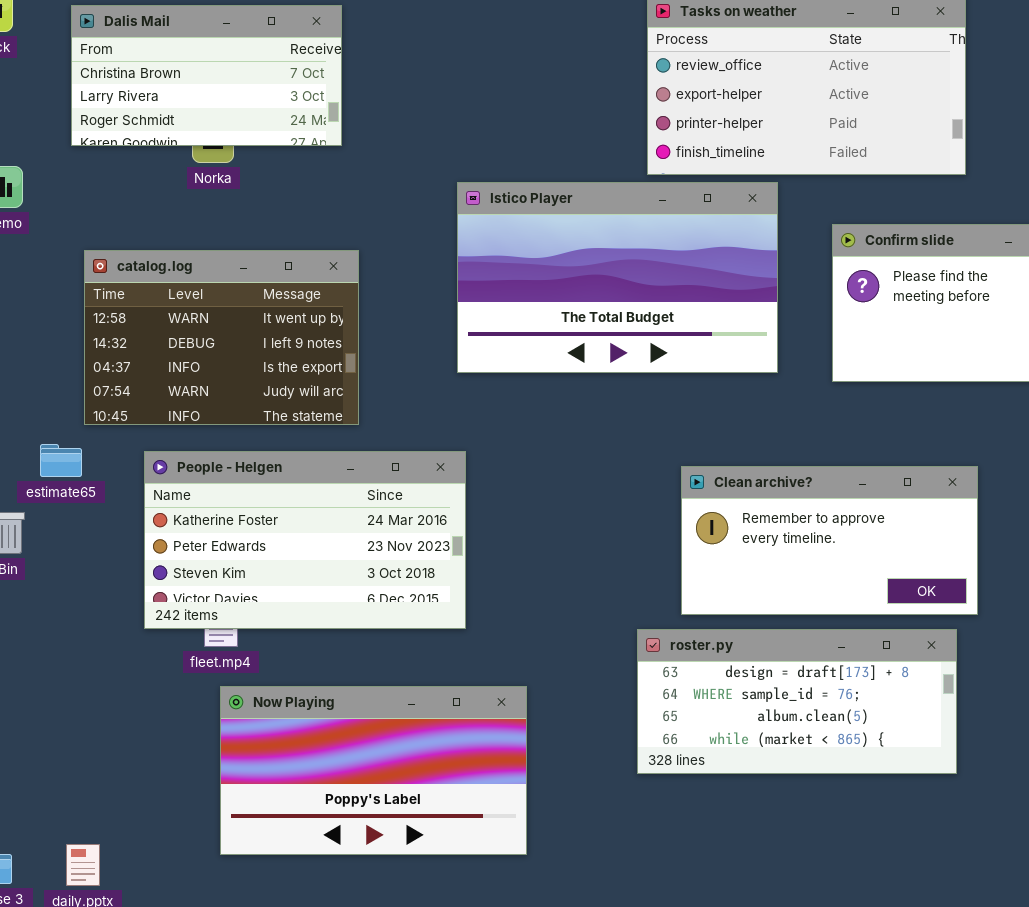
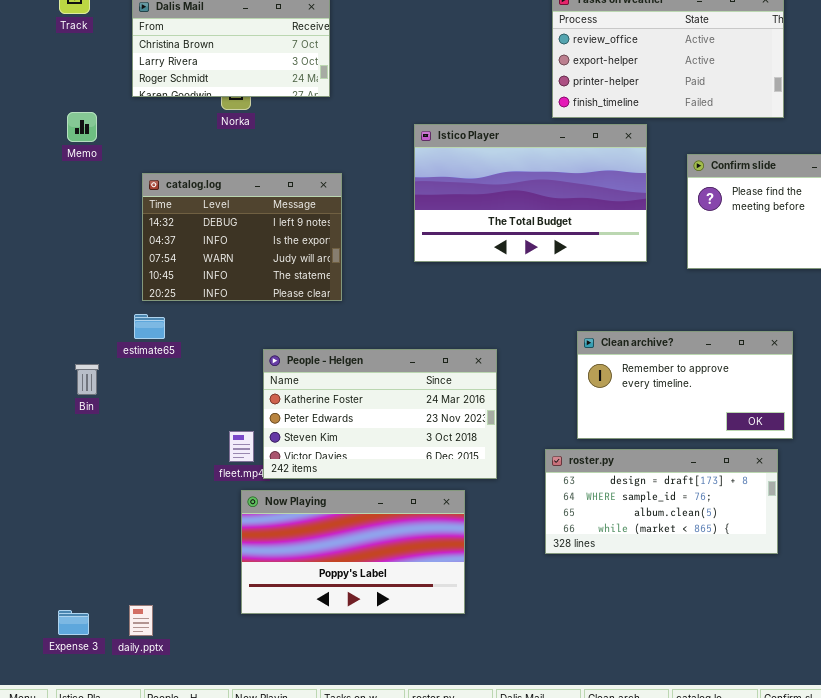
catalog.log: [84,250,359,425] -> [142,173,342,301], scrolled down 1 row
estimate65: [40,444,82,477] -> [134,314,165,339], moved
People - Helgen: [144,451,466,629] -> [263,349,497,479], moved

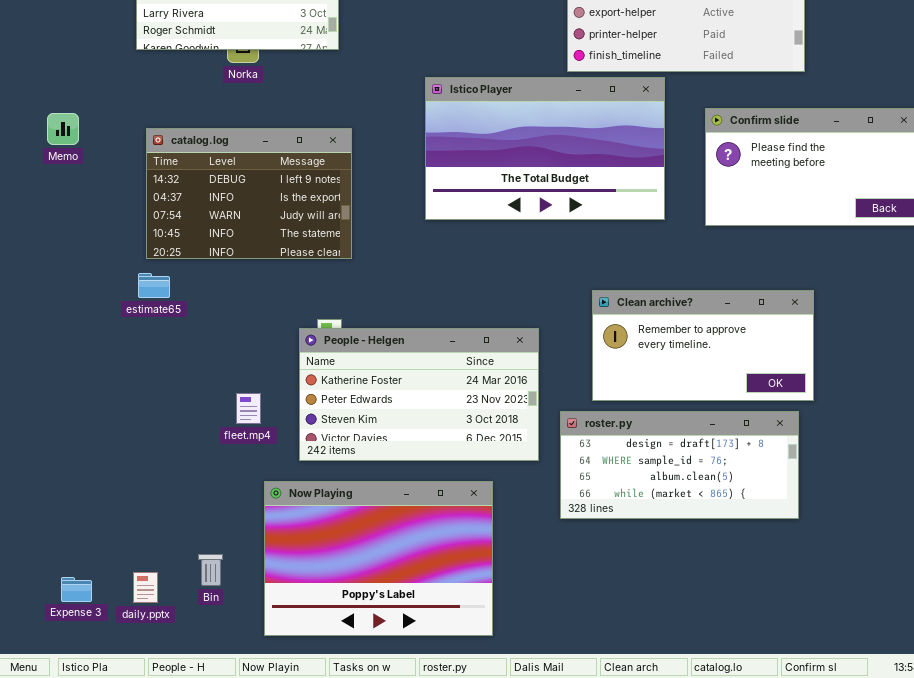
Memo: [67,112,97,142] -> [47,113,79,145], moved
People - Helgen: [263,349,497,479] -> [299,328,539,461], moved
Bin: [75,364,99,395] -> [198,554,223,586], moved
Now Playing: [241,490,465,614] -> [264,481,493,636], moved, resized

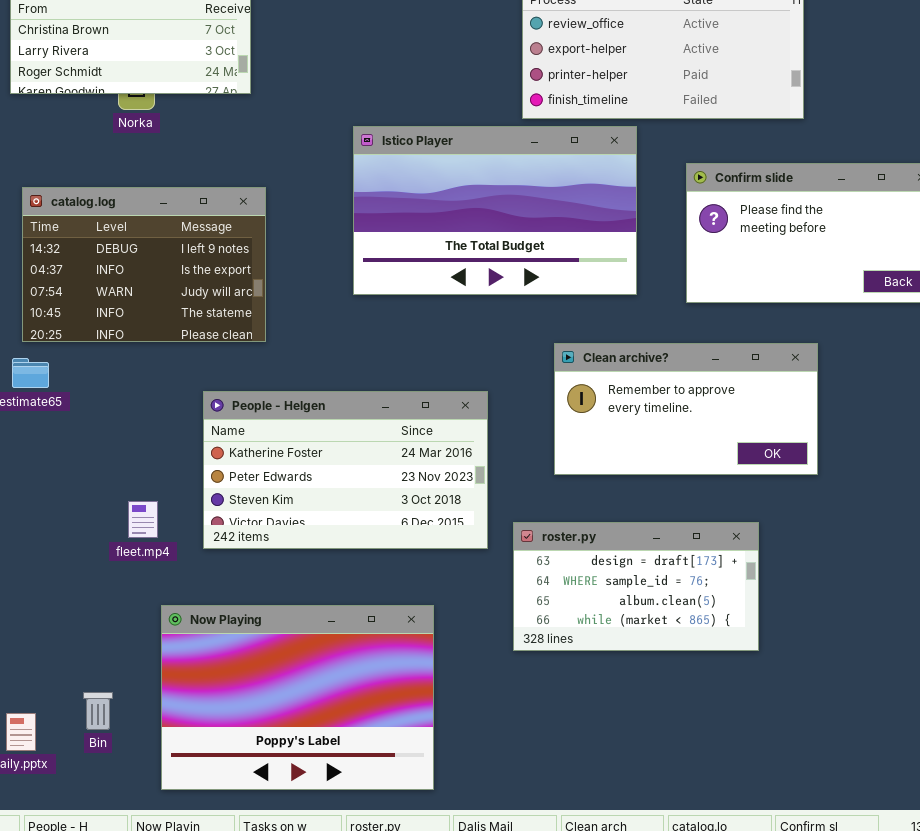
Clean archive?: [592,290,814,401] -> [554,343,818,475], moved
People - Helgen: [299,328,539,461] -> [203,391,488,549], moved
roster.py: [560,411,799,519] -> [513,522,759,651], resized

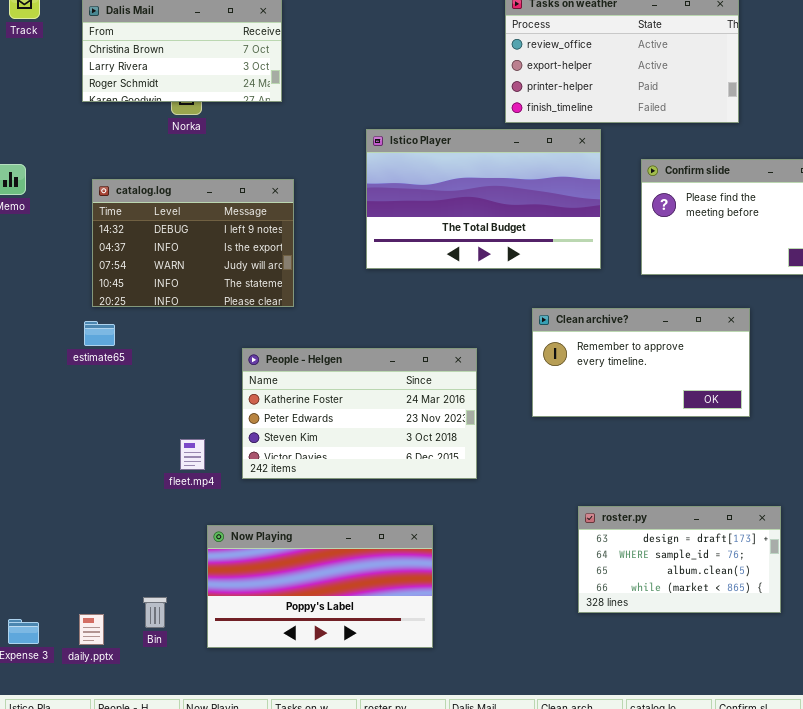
roster.py: [513,522,759,651] -> [578,506,781,613], moved
Now Playing: [161,605,434,790] -> [207,525,433,648], resized

